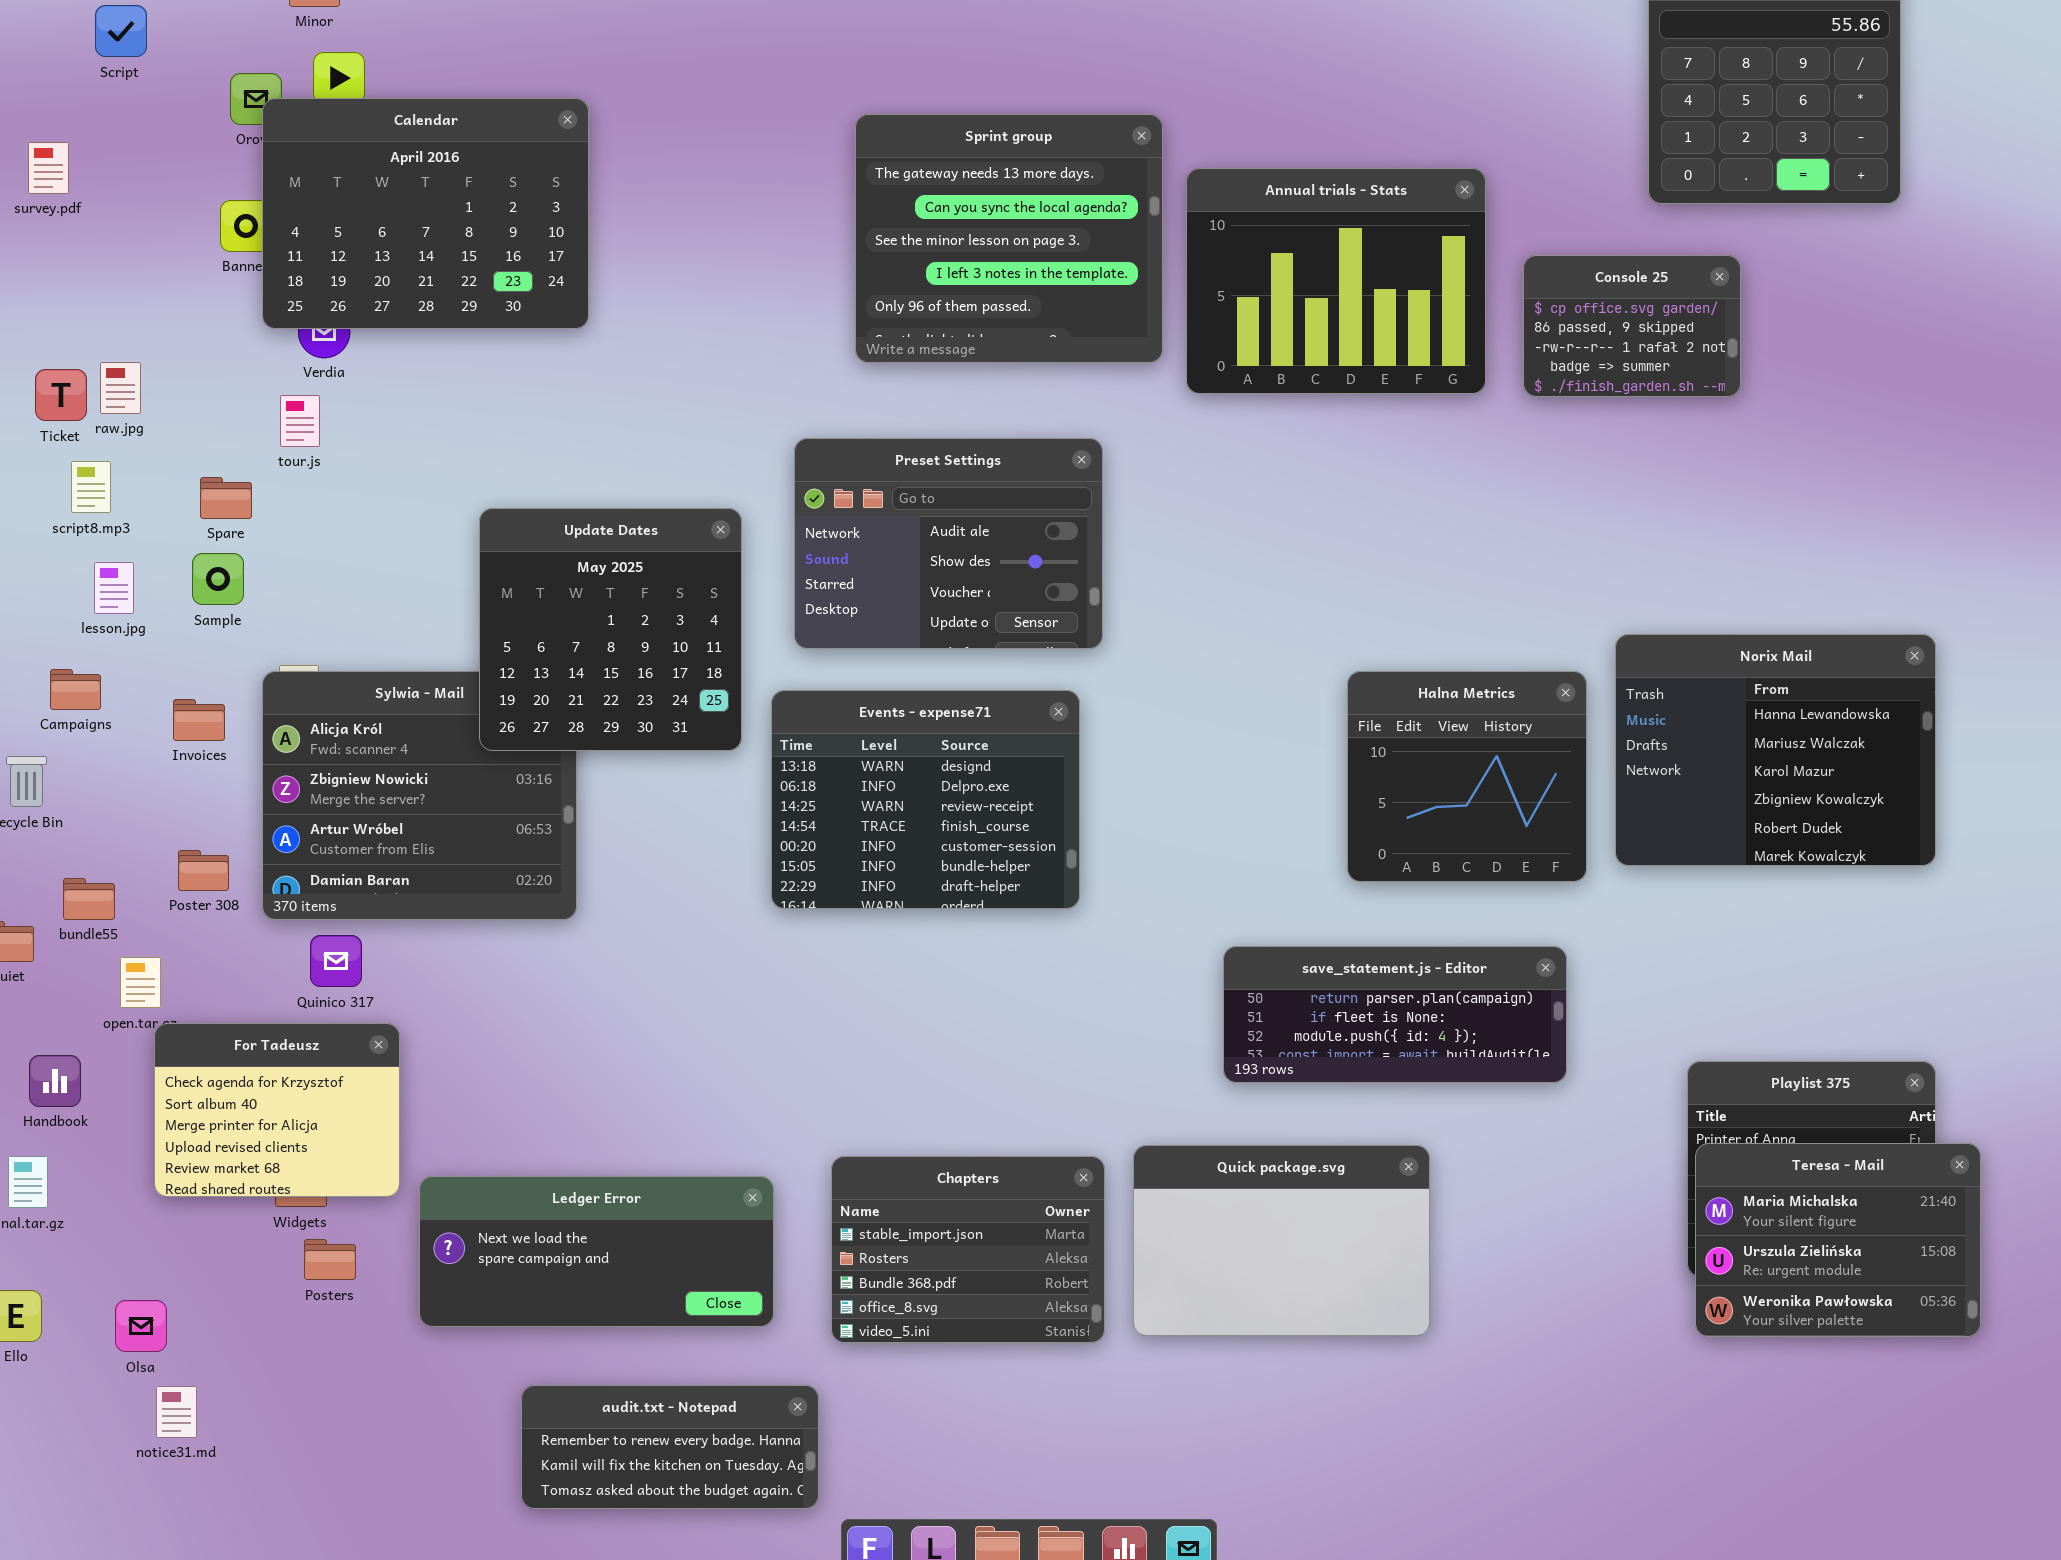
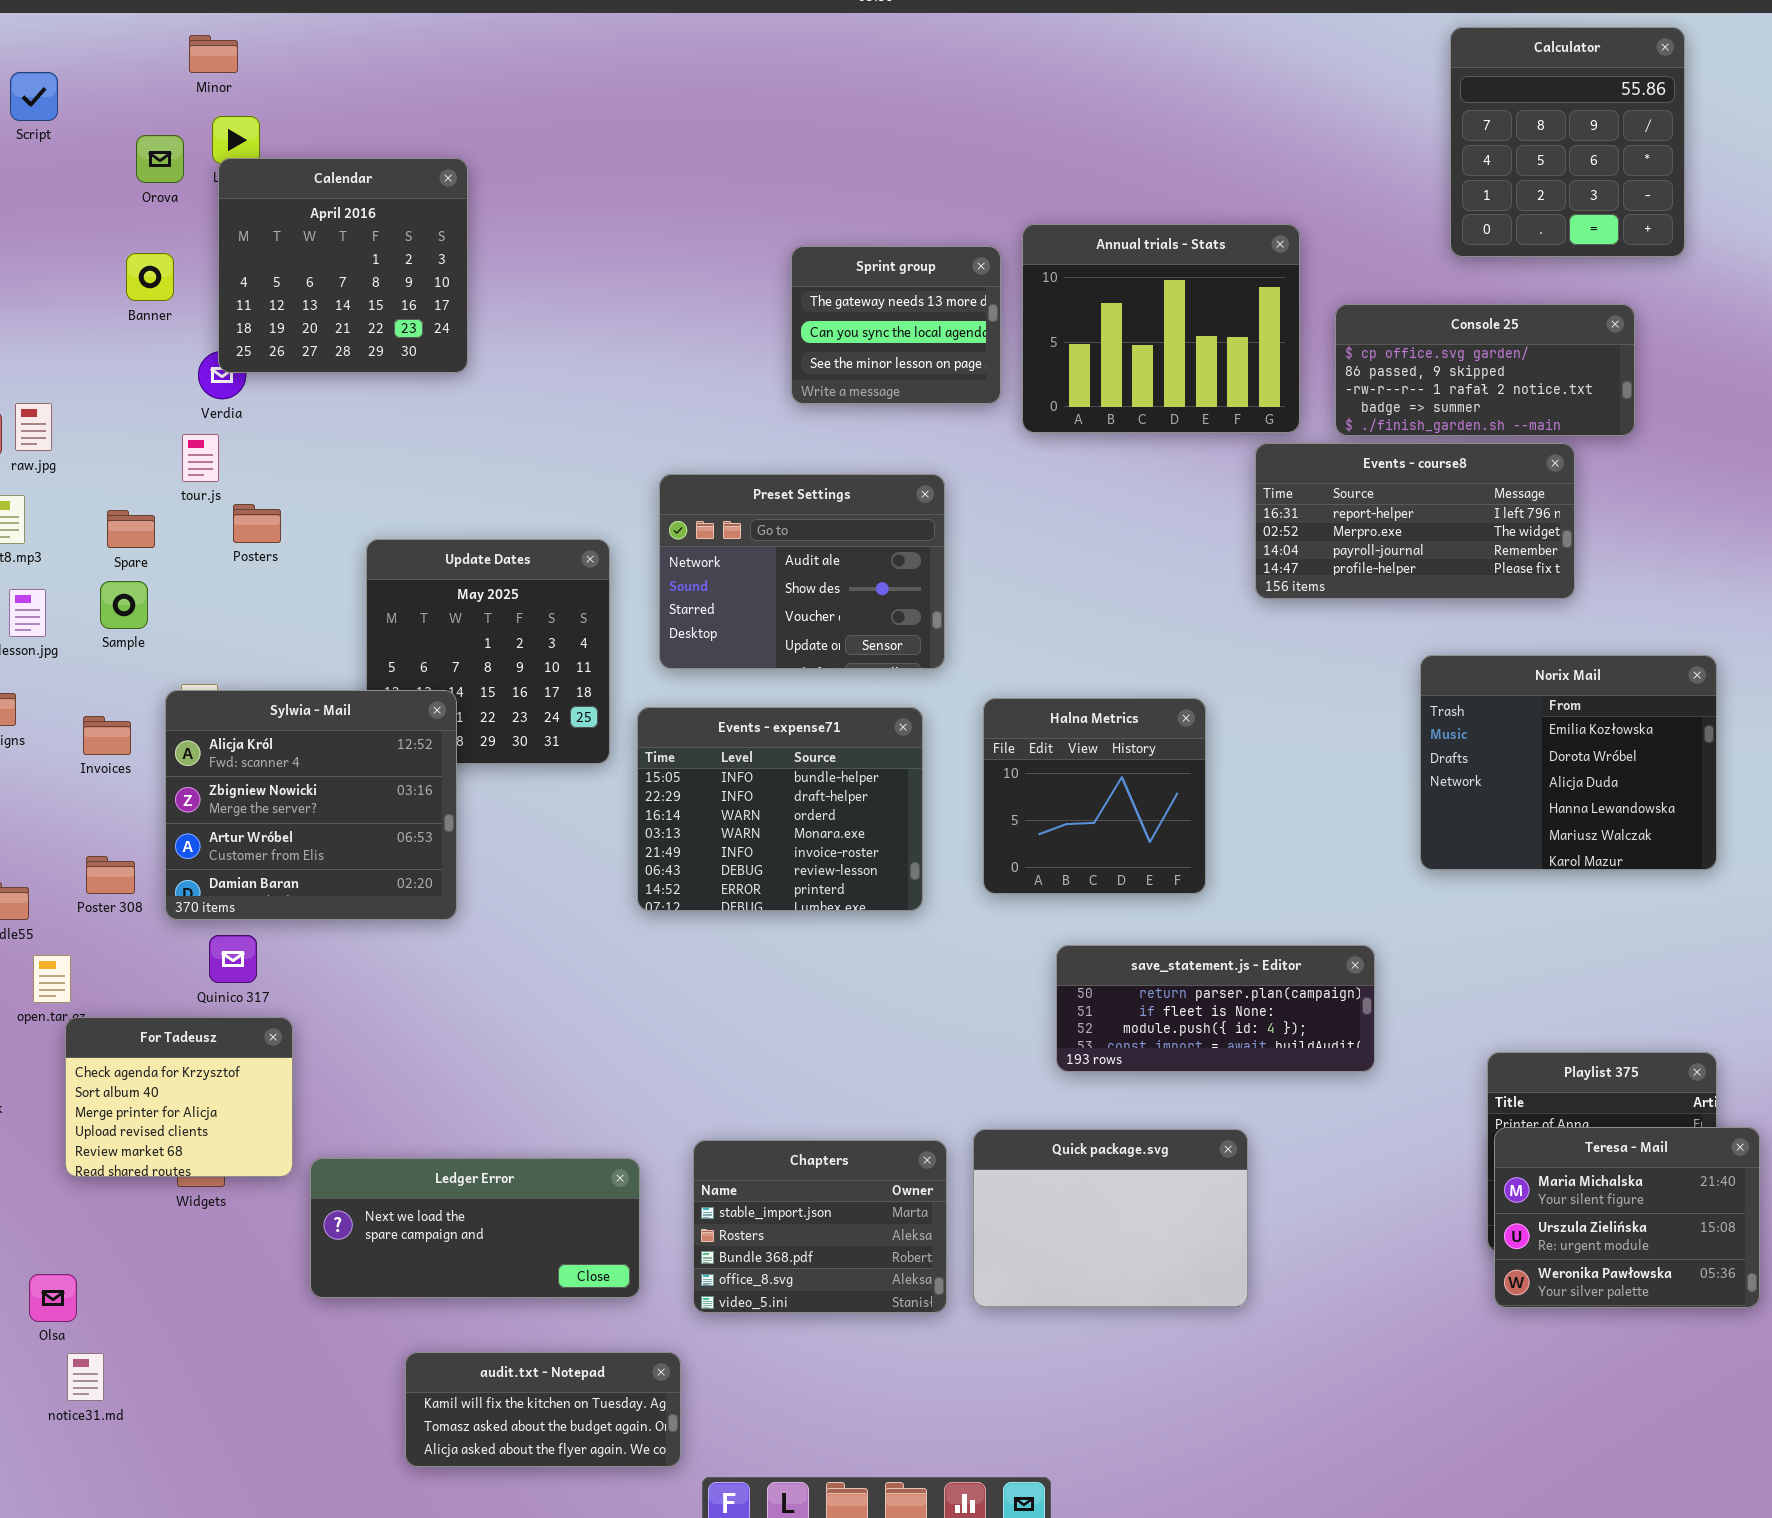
Calendar: [262,98,589,329] -> [218,158,468,373], resized
Sprint group: [855,114,1163,363] -> [791,246,1001,404], resized
Console 25: [1523,255,1741,397] -> [1335,304,1635,436], resized
Events - course8: none -> [1255,443,1575,599], opened
Norix Mail: [1615,634,1936,866] -> [1420,655,1717,870], scrolled up 3 rows
Sylwia - Mail: [262,671,577,920] -> [165,690,457,920], raised
Halna Metrics: [1347,671,1587,882] -> [983,698,1206,894], moved
Events - expense71: [771,690,1080,909] -> [637,707,923,911], scrolled down 5 rows
Posters: [304,1239,356,1280] -> [233,504,281,543], moved
audit.txt - Notepad: [521,1385,819,1509] -> [405,1352,681,1467], scrolled down 1 row

